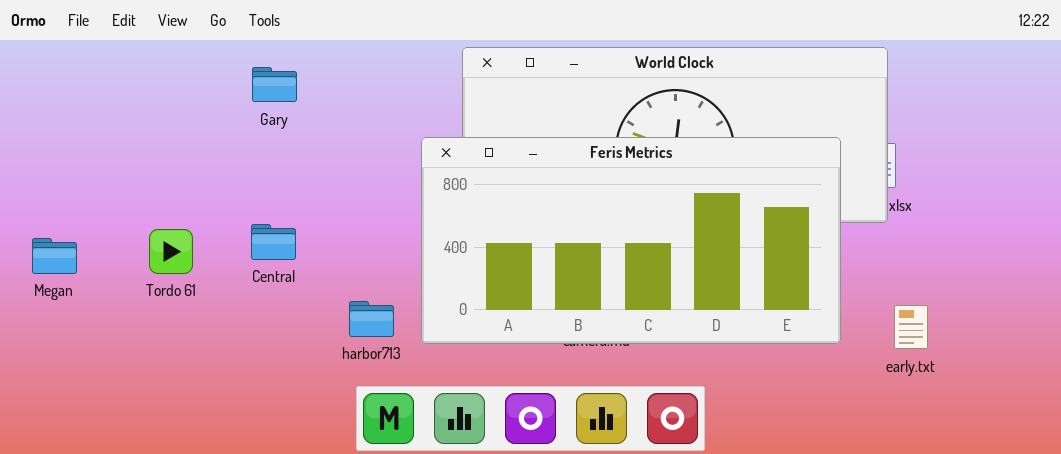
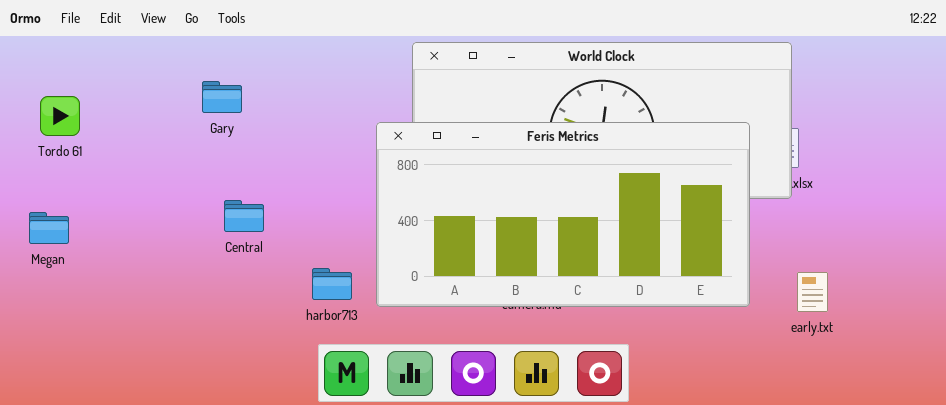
Gary: [252,67,297,102] -> [202,81,242,113], moved
Tordo 61: [149,229,193,274] -> [40,96,80,136], moved

